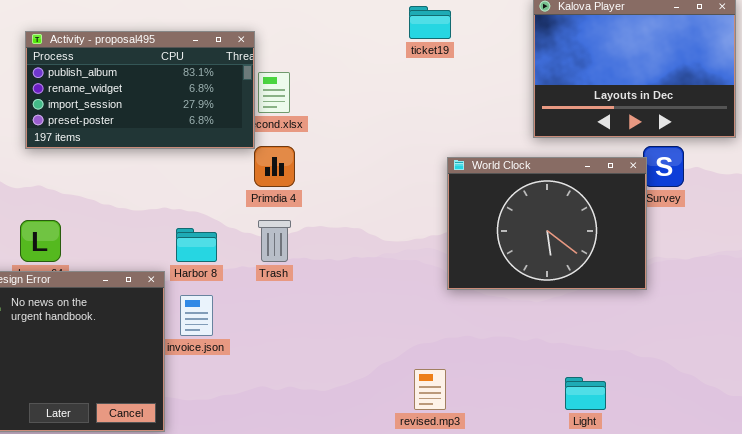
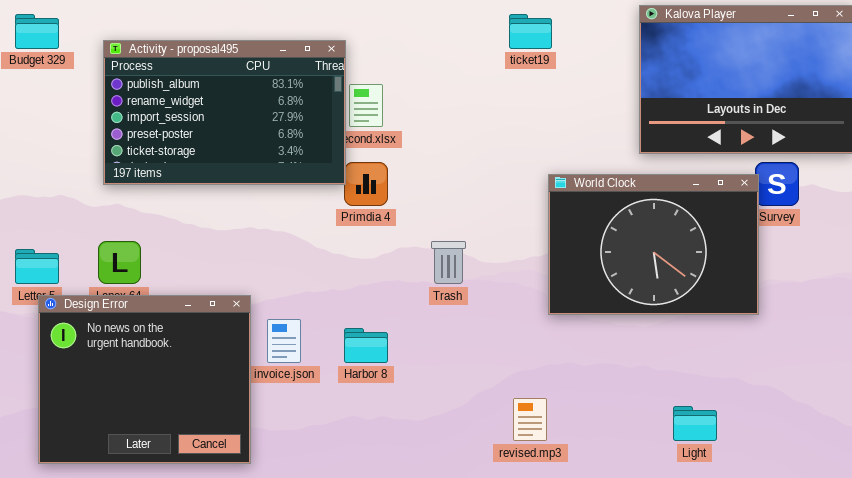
Activity - proposal495: [25,31,255,149] -> [103,40,346,185], resized
Trash: [258,220,291,262] -> [431,241,466,284], moved
Harbor 8: [176,228,217,262] -> [344,328,388,363], moved

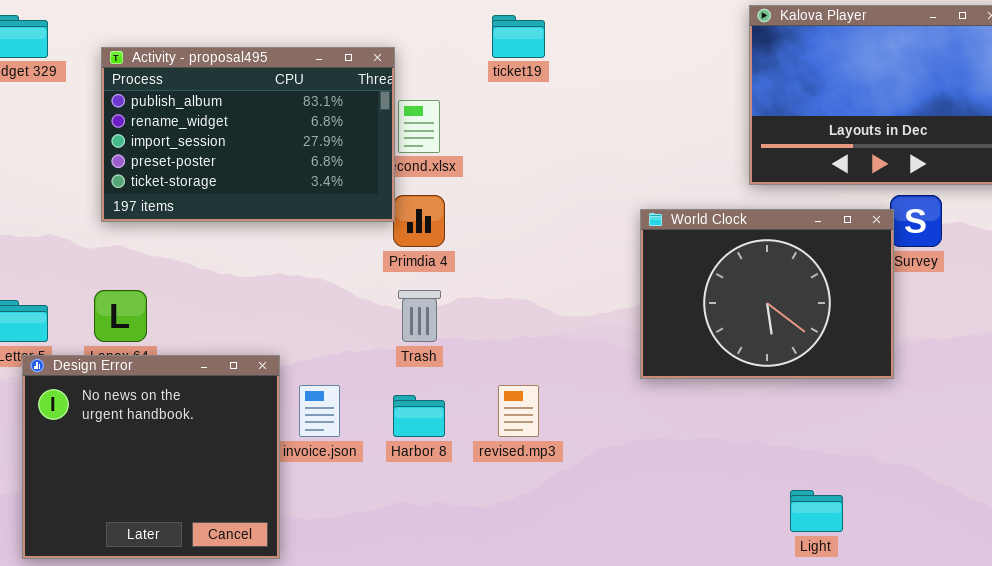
ticket19: [509,14,552,49] -> [492,15,545,58], moved
Trash: [431,241,466,284] -> [398,290,441,342], moved
revised.mp3: [513,398,547,441] -> [498,385,539,437], moved

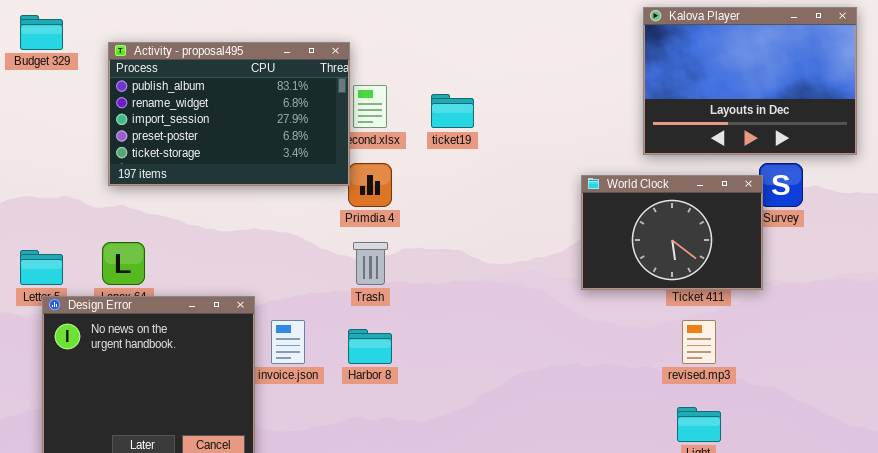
ticket19: [492,15,545,58] -> [431,94,474,128], moved
World Clock: [640,209,894,379] -> [581,175,763,290], resized
revised.mp3: [498,385,539,437] -> [682,320,716,364], moved

